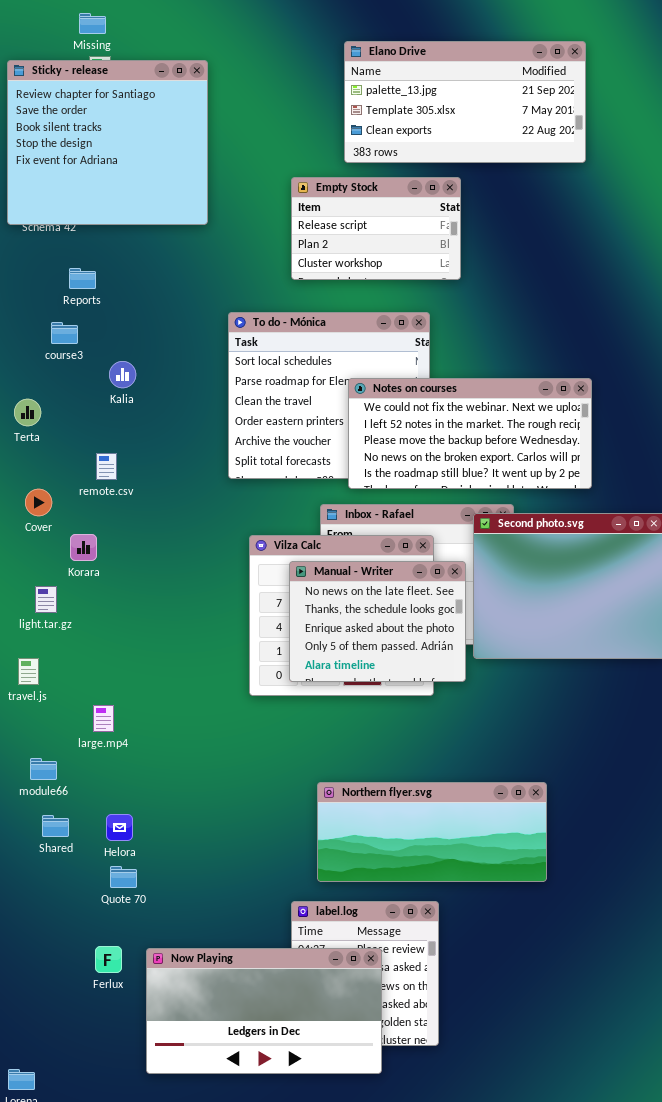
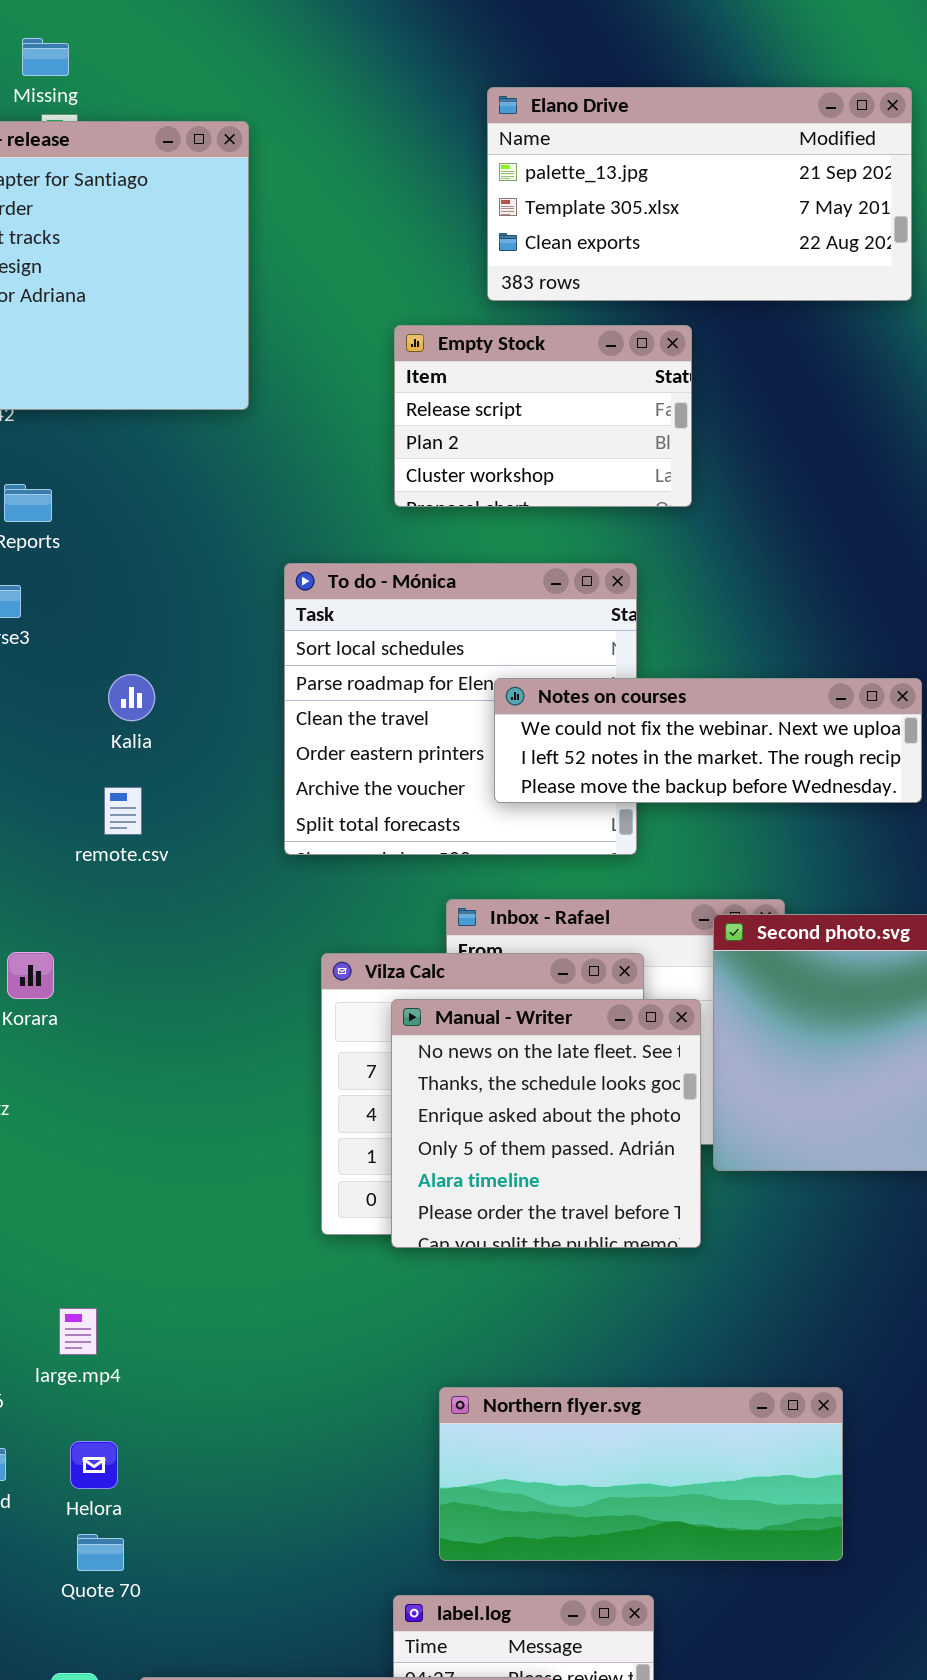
Kalia: [109,361,136,388] -> [108,674,155,721], moved
Notes on courses: [348,378,592,489] -> [494,678,922,803], resized
remote.csv: [96,453,117,480] -> [104,787,142,835], moved
Manual - Writer: [289,561,466,682] -> [391,999,701,1248], resized
large.mp4: [93,705,114,732] -> [59,1308,97,1355], moved

